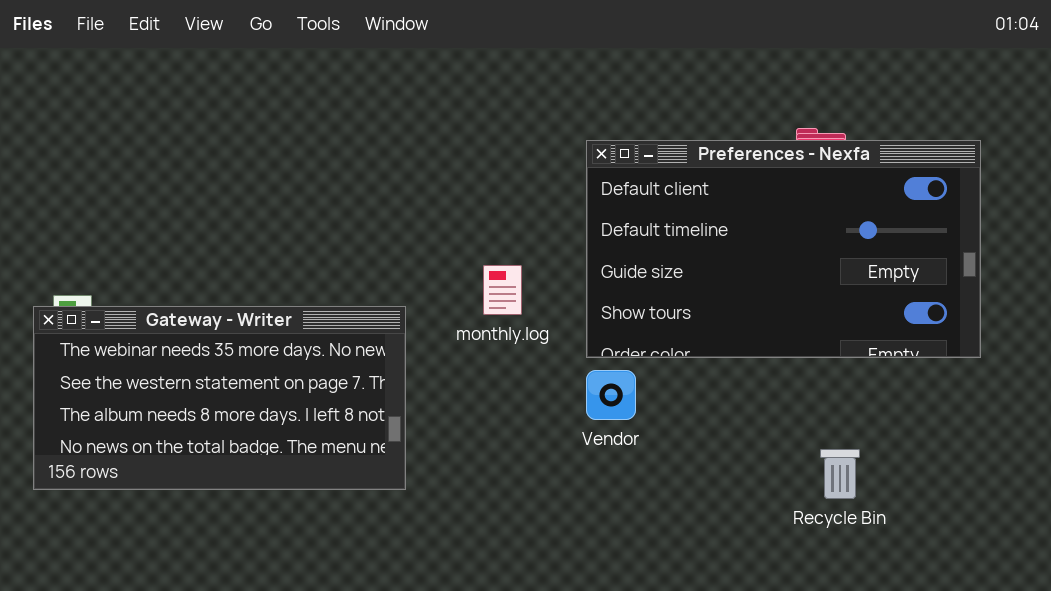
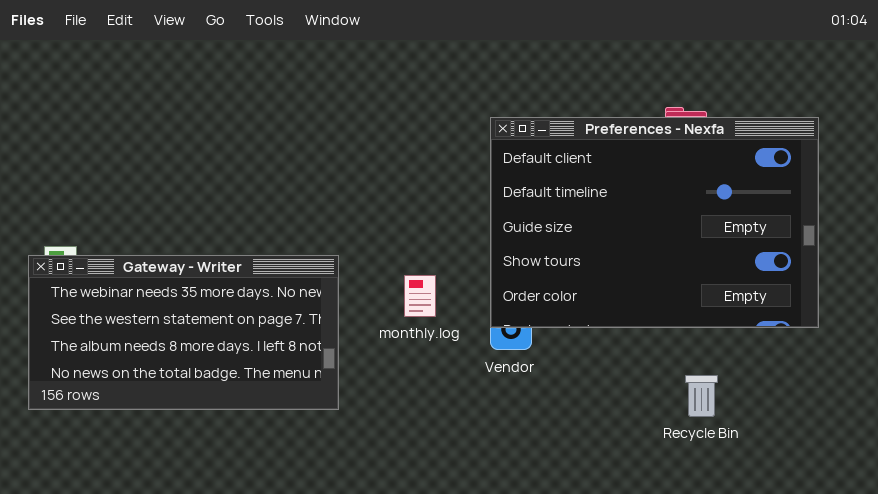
Preferences - Nexfa: [586,140,981,358] -> [490,117,819,328], resized
monthly.log: [483,265,522,315] -> [404,275,436,317], moved

